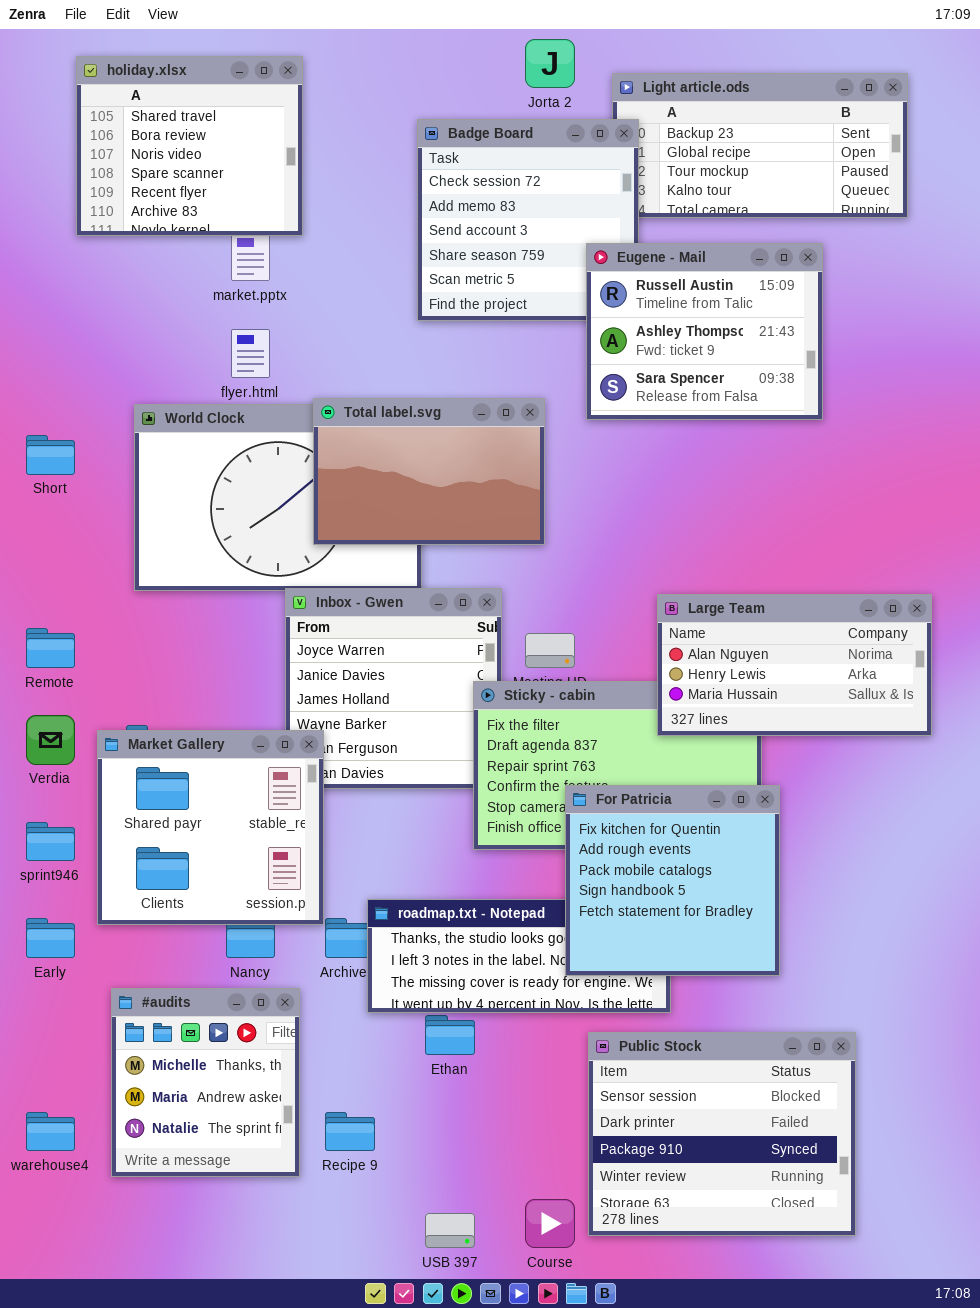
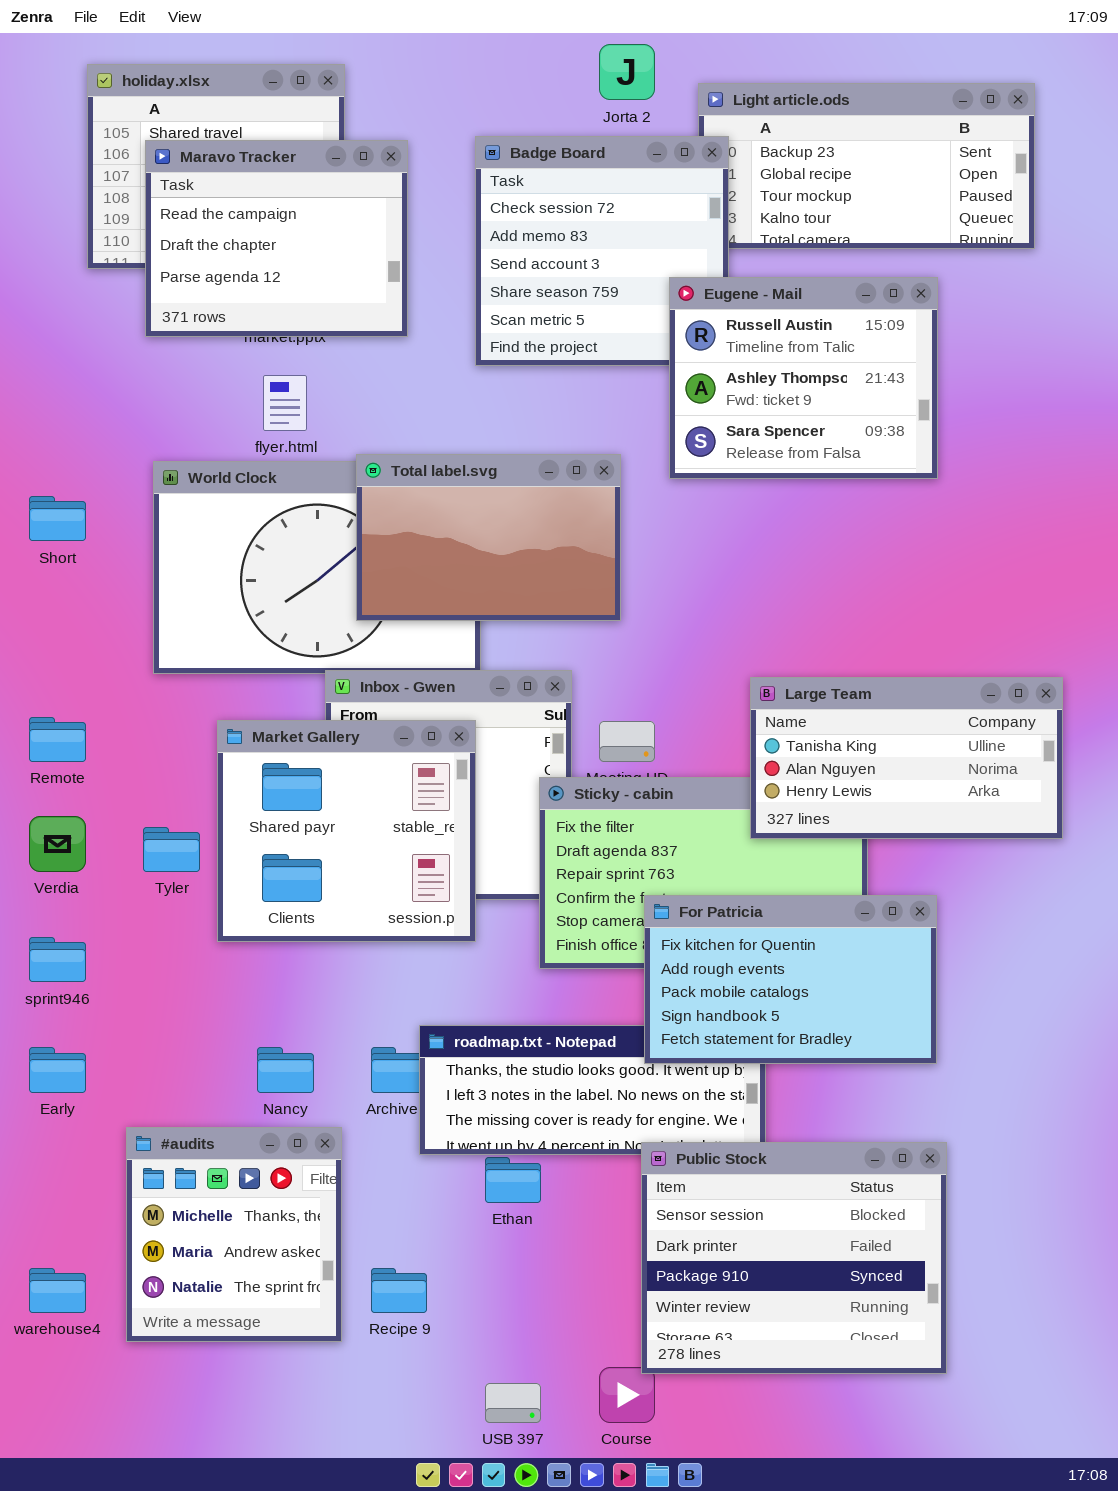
Maravo Tracker: none -> [145,140,408,337], opened
Large Team: [657,594,932,736] -> [750,677,1063,839], scrolled up 1 row
Market Gallery: [97,730,324,925] -> [217,720,476,942], moved
For Patricia: [565,785,780,976] -> [644,895,937,1064], resized
Public Stock: [588,1032,856,1236] -> [641,1142,947,1374], moved

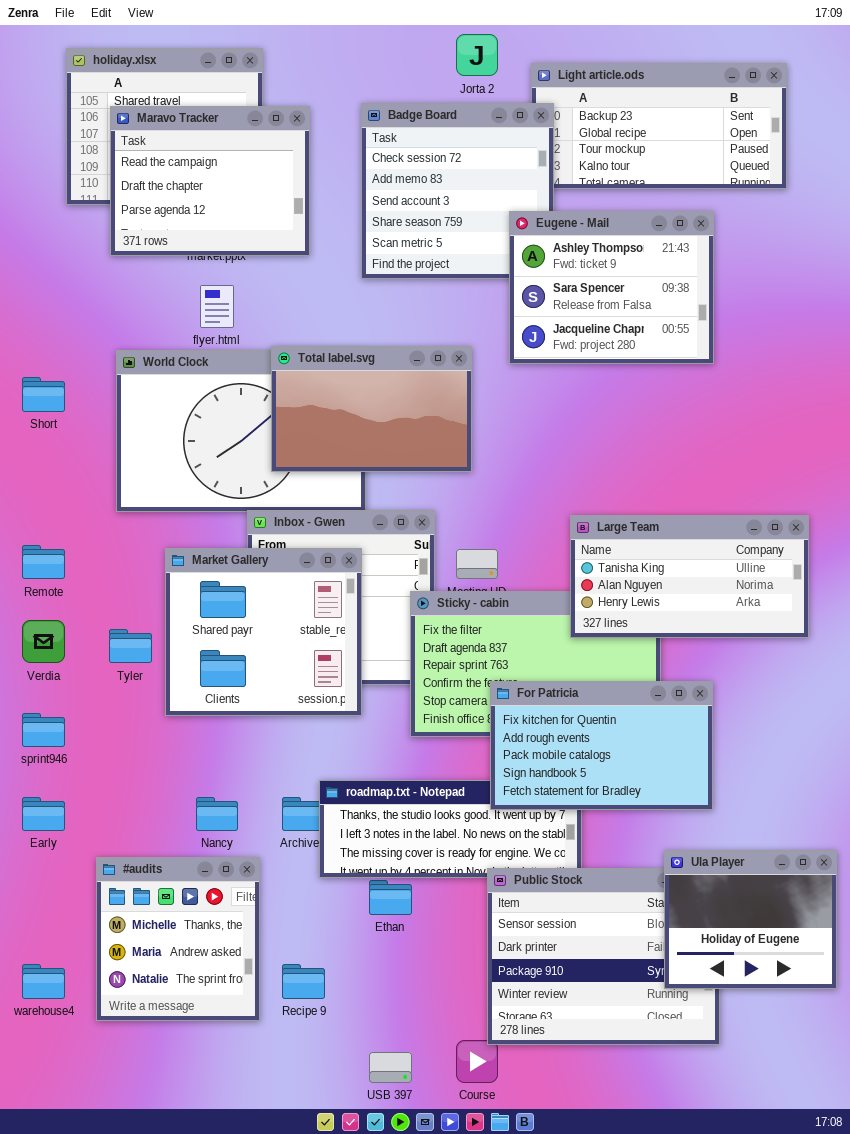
Eugene - Mail: [669,277,938,479] -> [509,211,714,364], scrolled down 1 row
Ula Player: none -> [664,850,837,989], opened

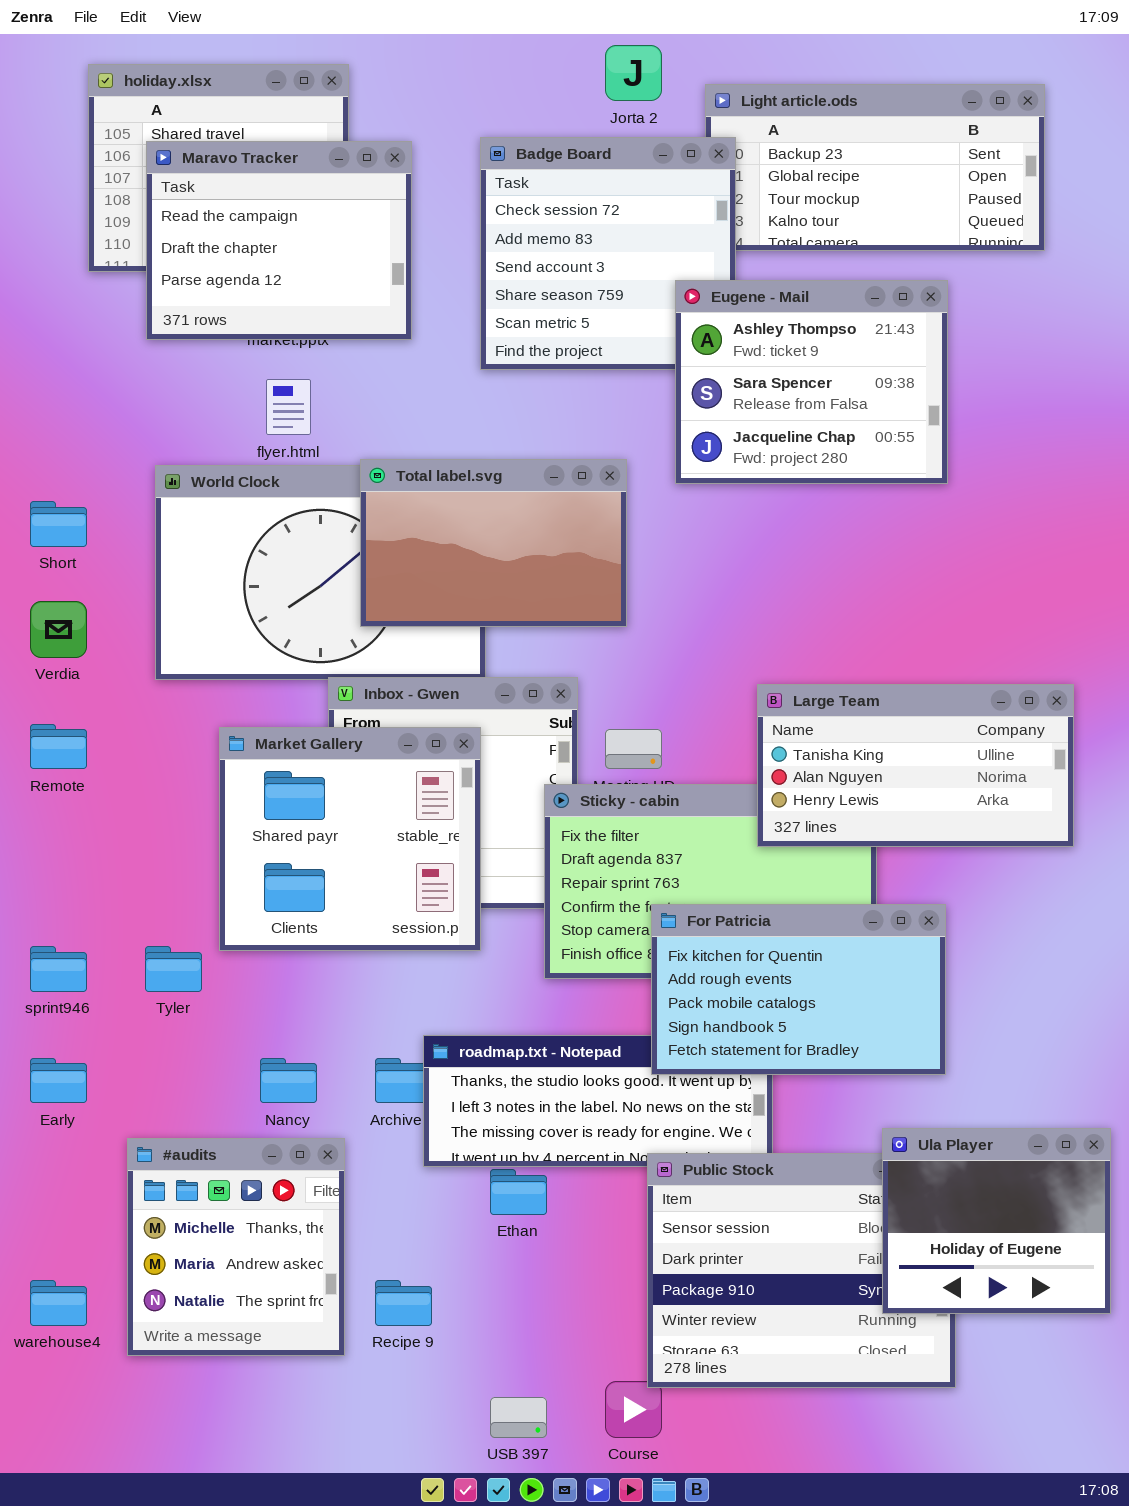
Verdia: [22,620,65,663] -> [30,601,87,658], moved
Tyler: [109,629,152,663] -> [145,946,202,992], moved

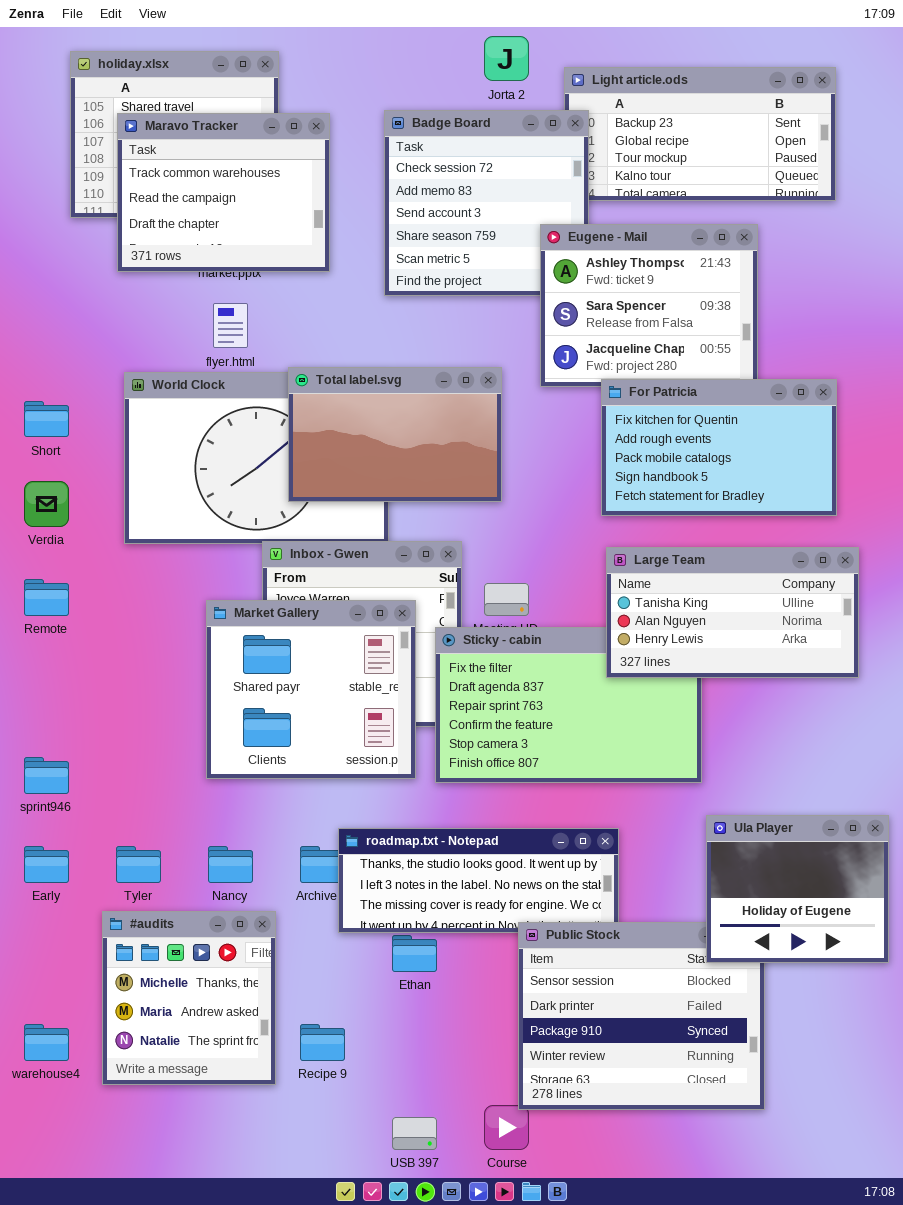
Maravo Tracker: [146,141,412,340] -> [117,113,330,272], scrolled up 1 row
Market Gallery: [219,727,481,951] -> [206,600,416,779], moved
For Patricia: [651,904,946,1075] -> [601,379,837,516], moved
Tyler: [145,946,202,992] -> [116,846,161,883], moved
Ula Player: [882,1128,1111,1314] -> [706,815,889,963], moved

